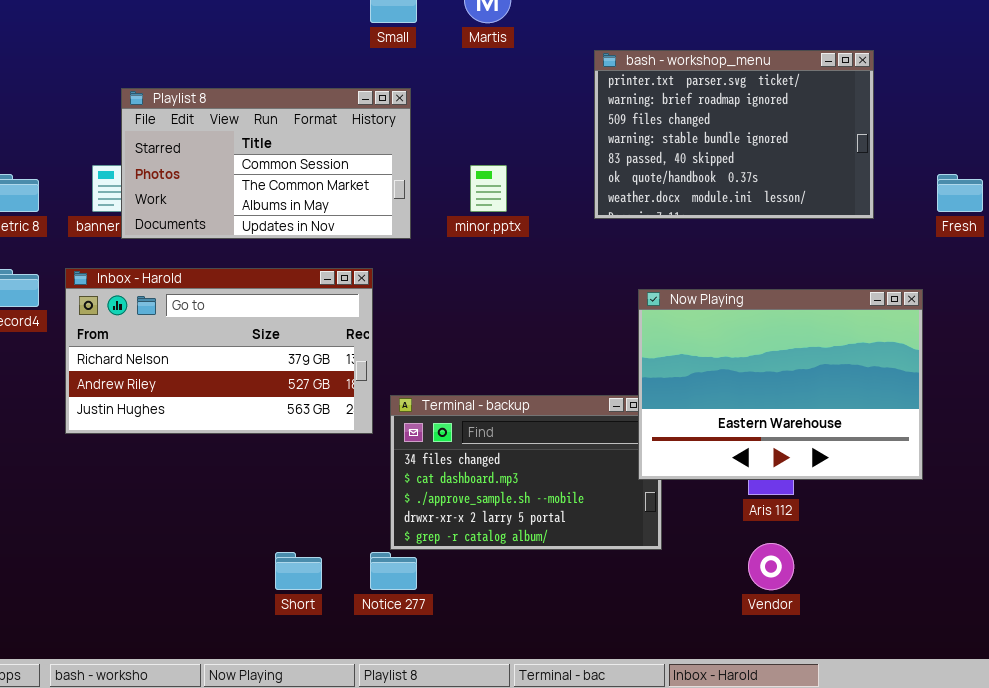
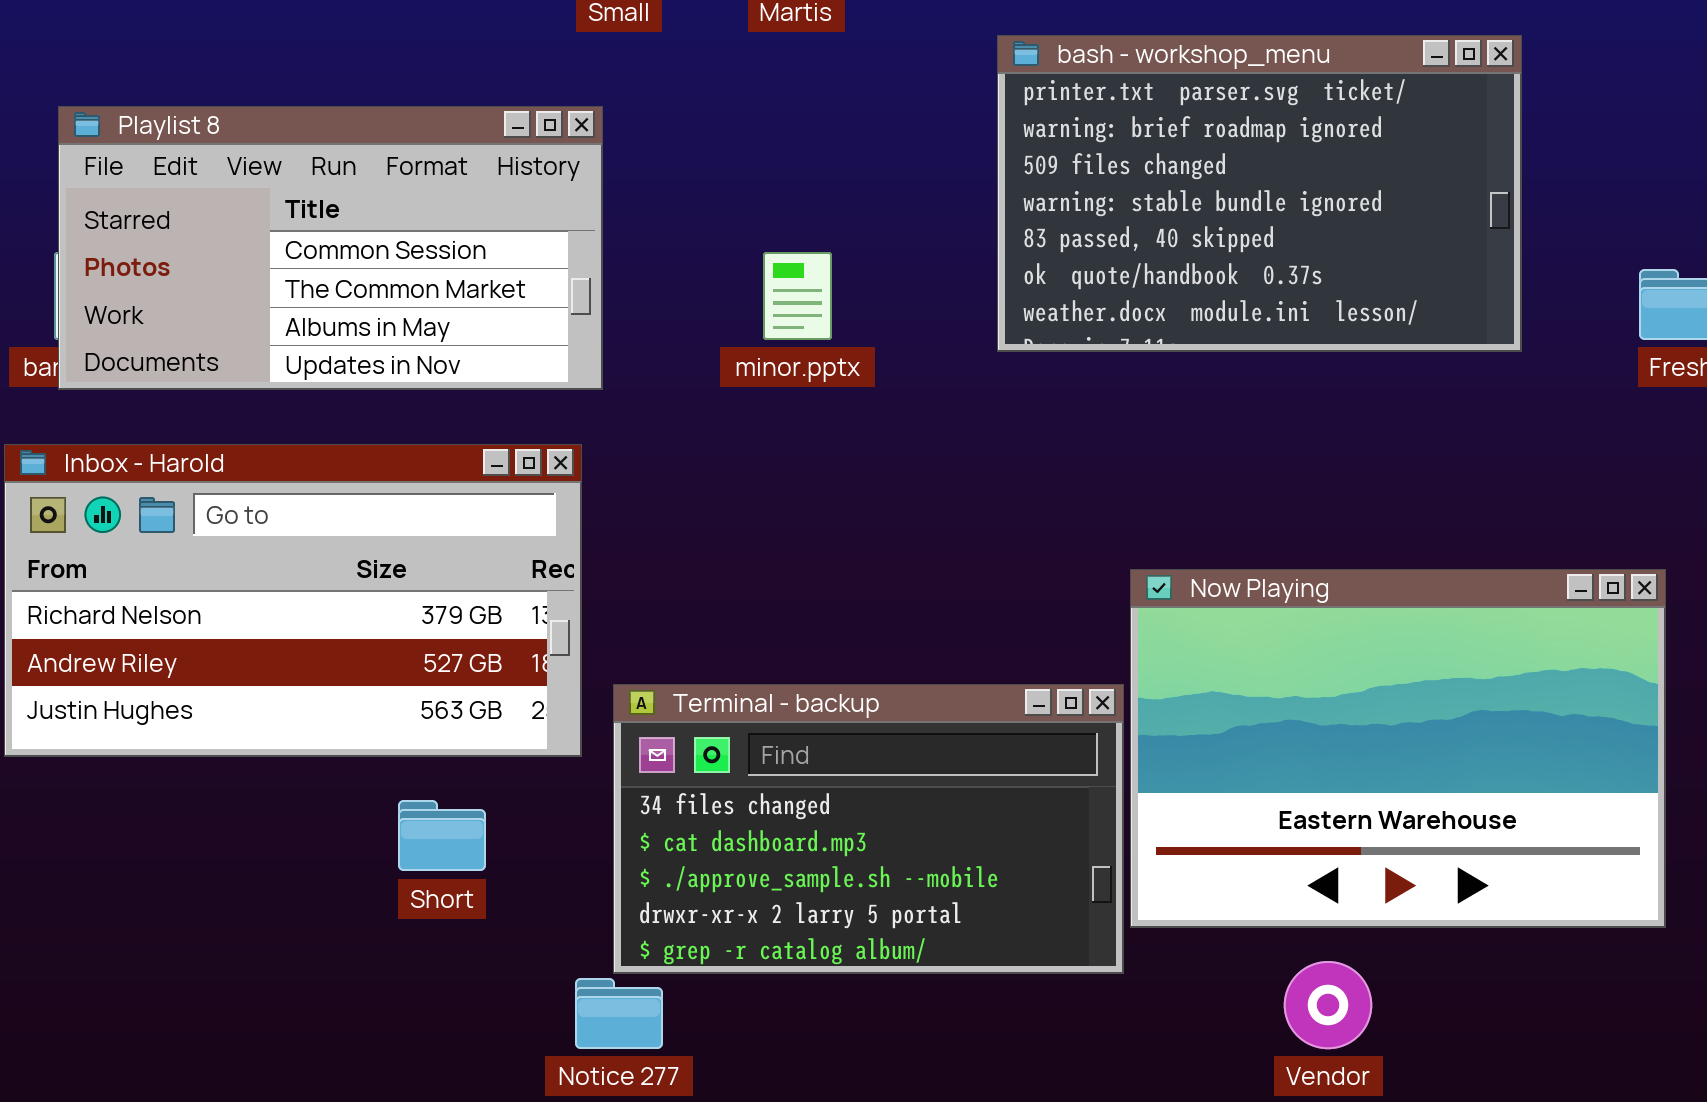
Playlist 8: [121,88,411,239] -> [58,106,603,390], moved
Now Playing: [638,289,923,480] -> [1130,569,1666,928], moved
Short: [275,552,322,590] -> [398,800,486,871], moved

